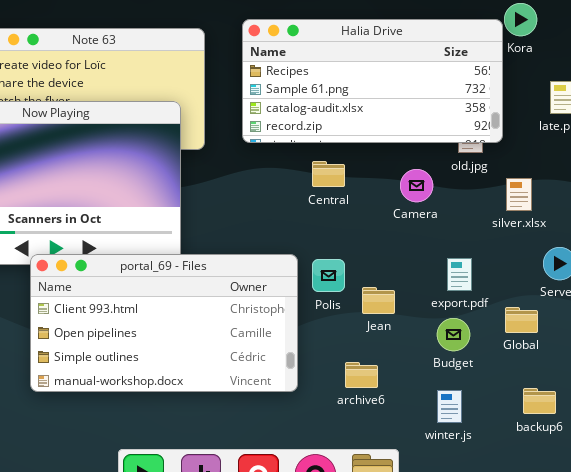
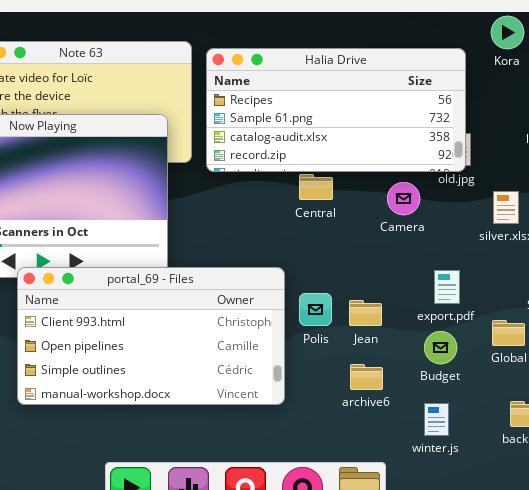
Halia Drive: [242,19,503,143] -> [206,48,466,172], moved
Polis: [312,259,345,292] -> [299,293,332,326], moved
archive6: [345,362,378,388] -> [350,364,383,390], moved

